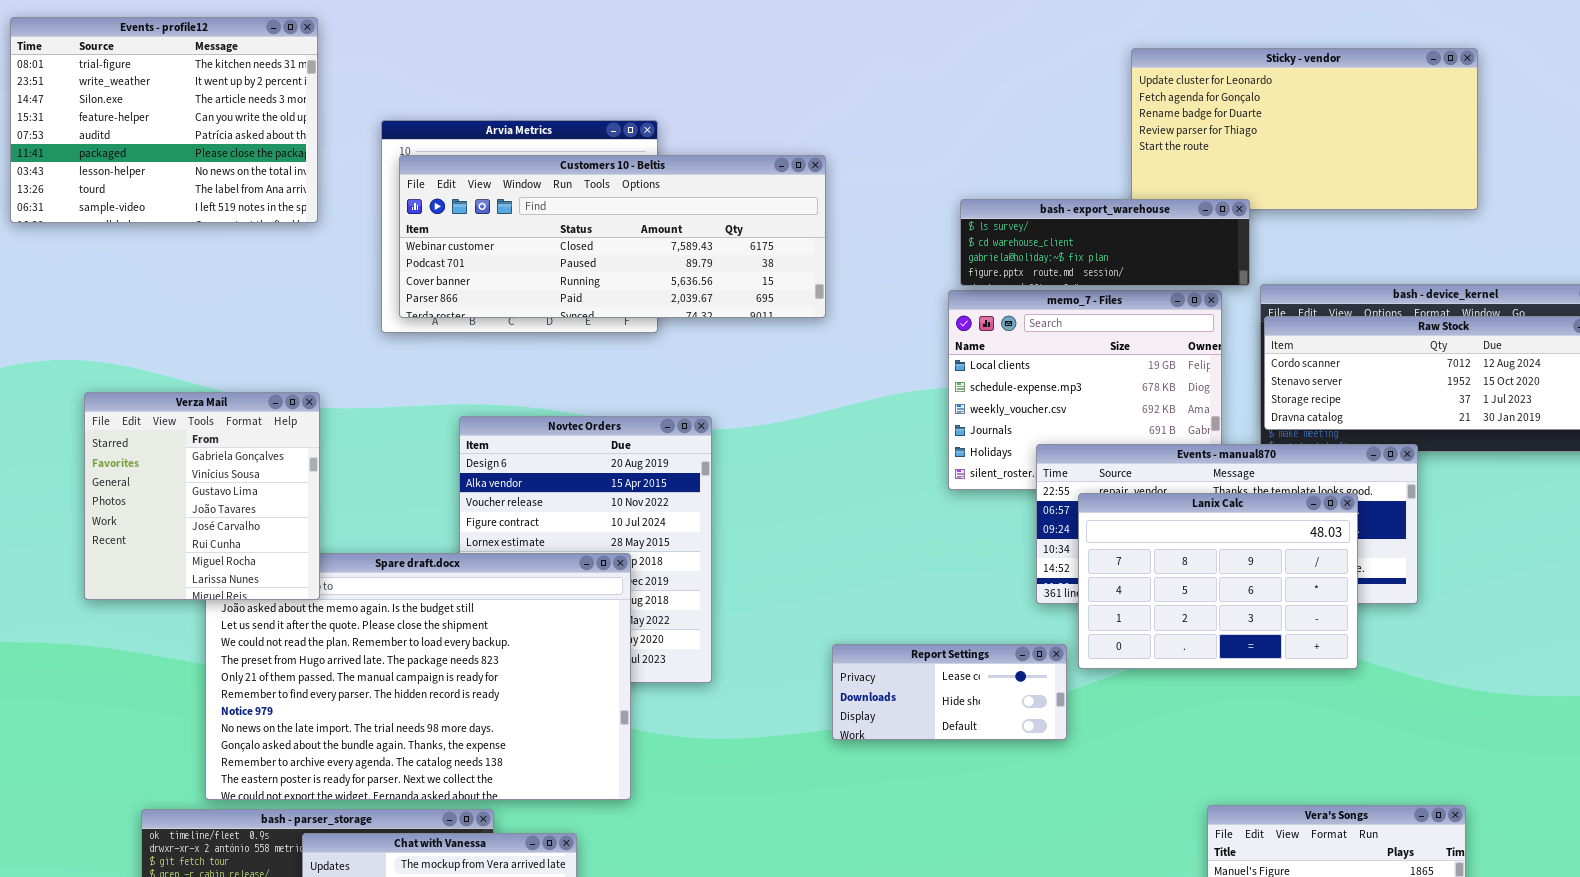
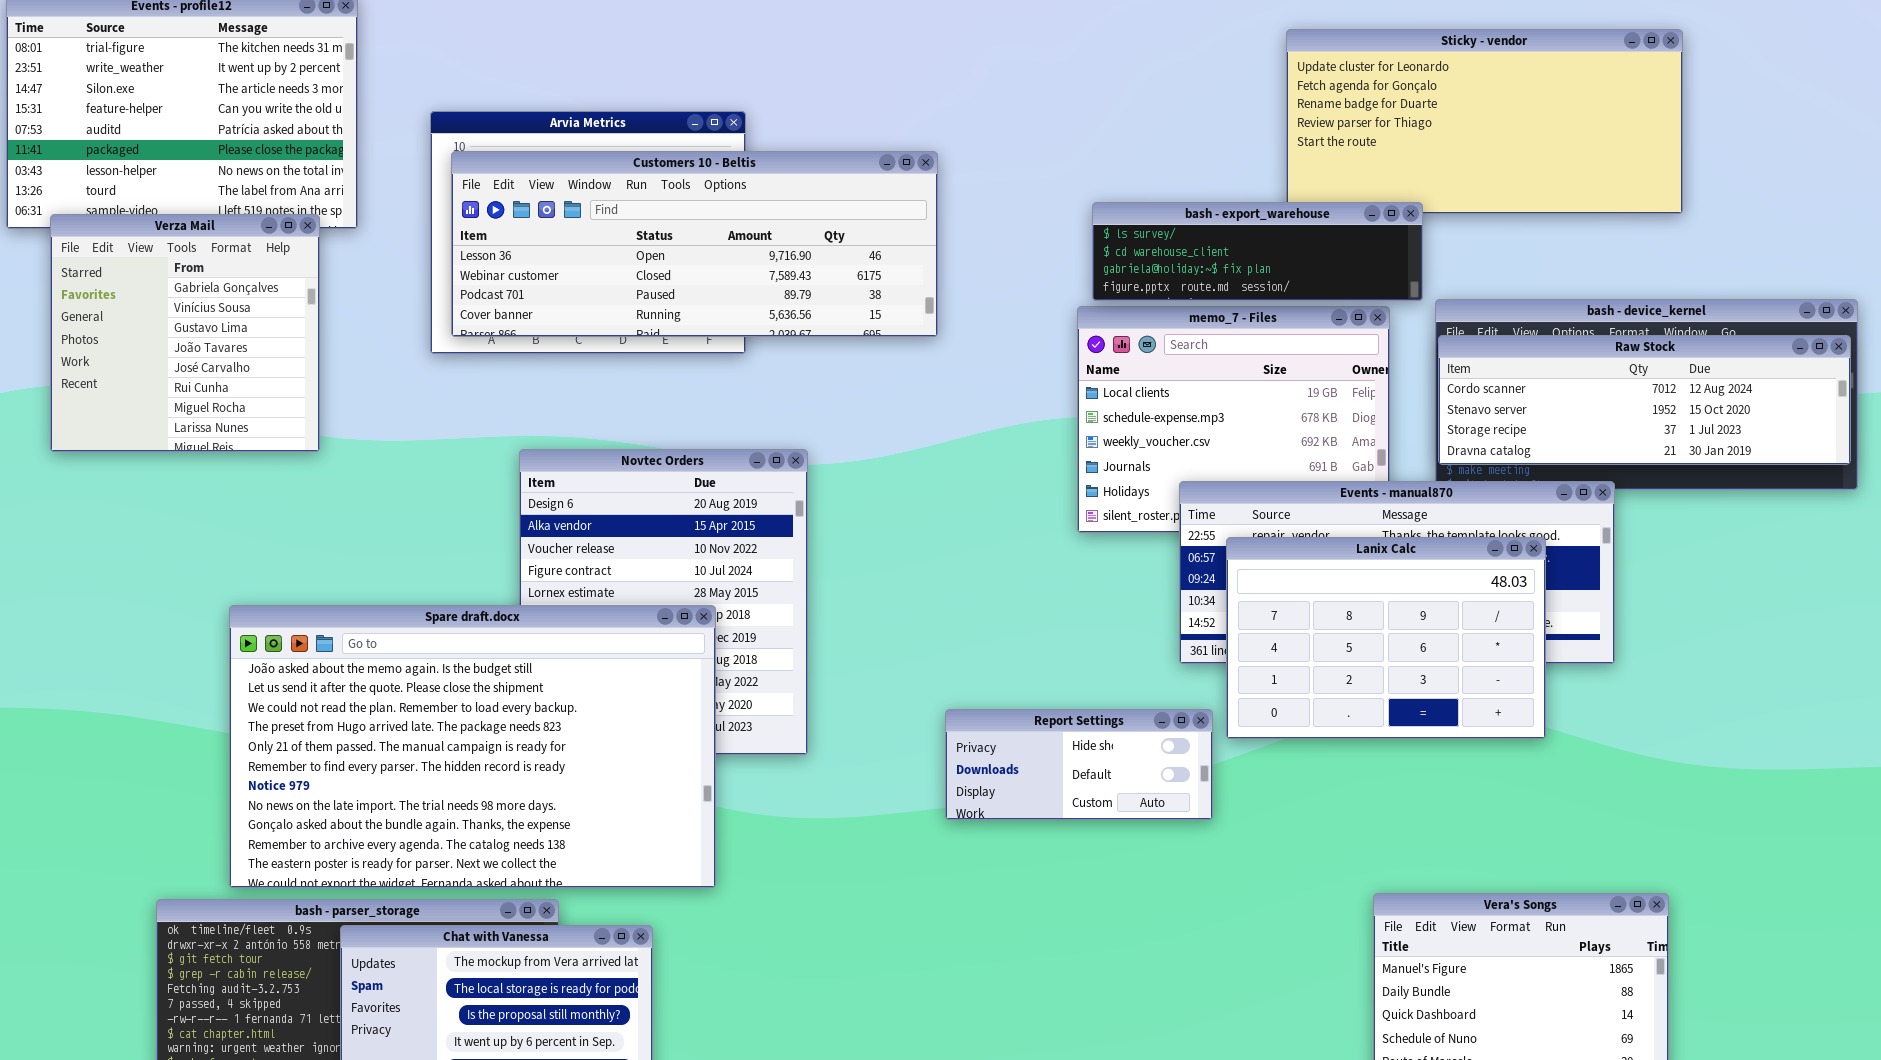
Customers 10 - Beltis: [399,155,826,318] -> [451,151,938,337], scrolled up 1 row
Verza Mail: [84,392,320,600] -> [50,214,320,452], moved
Report Settings: [832,644,1067,740] -> [945,709,1213,820], scrolled down 1 row

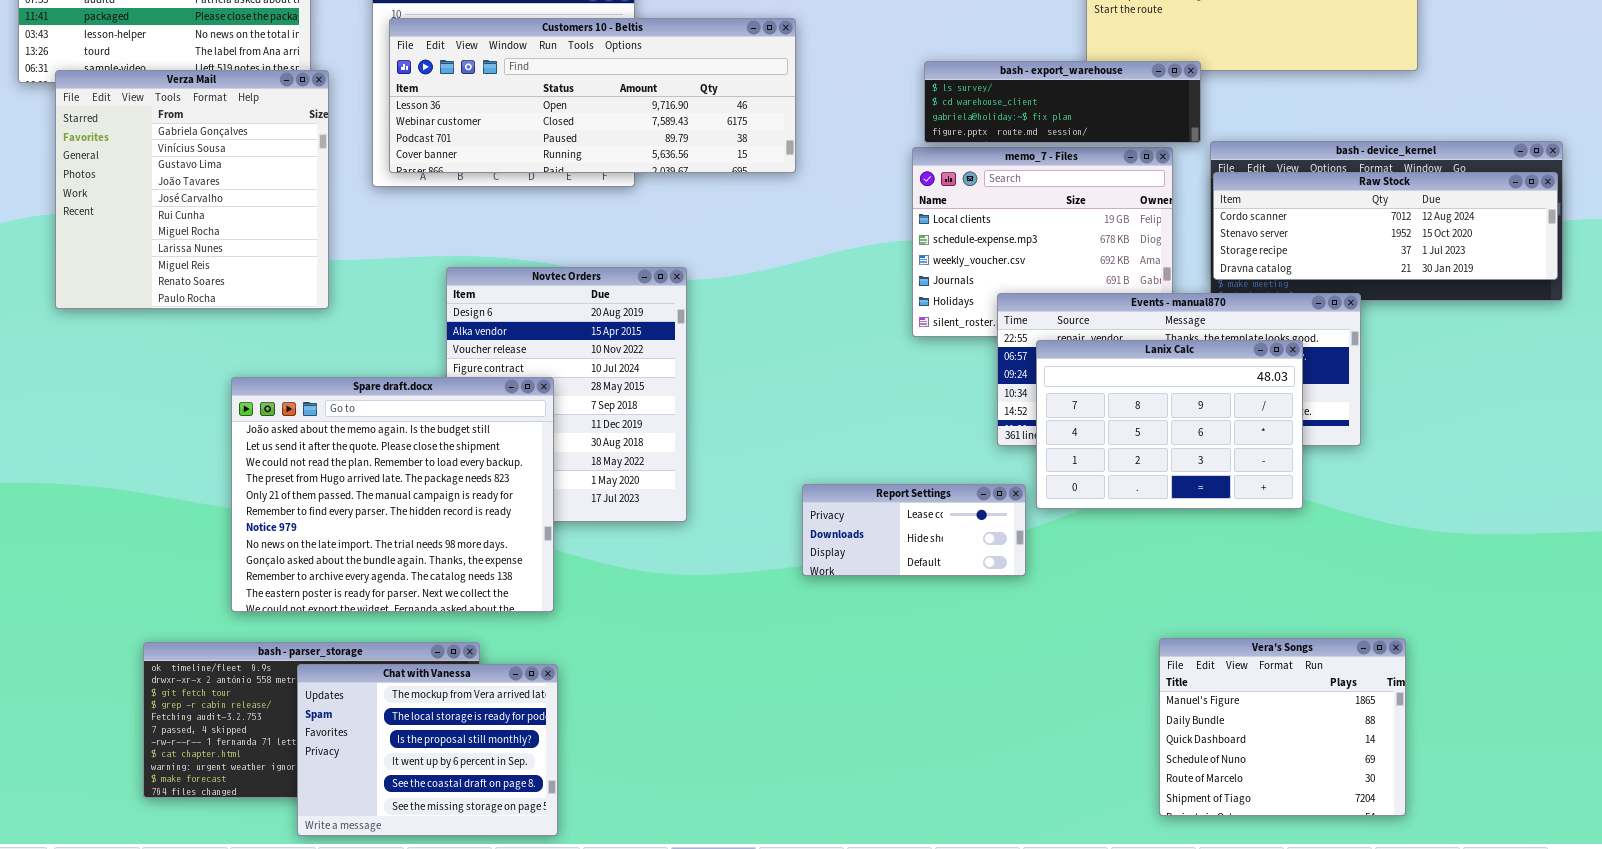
Verza Mail: [50,214,320,452] -> [55,70,329,309], resized
Spare draft.docx: [229,605,716,888] -> [231,377,554,612], moved, resized
Report Settings: [945,709,1213,820] -> [802,484,1026,576], scrolled up 1 row

